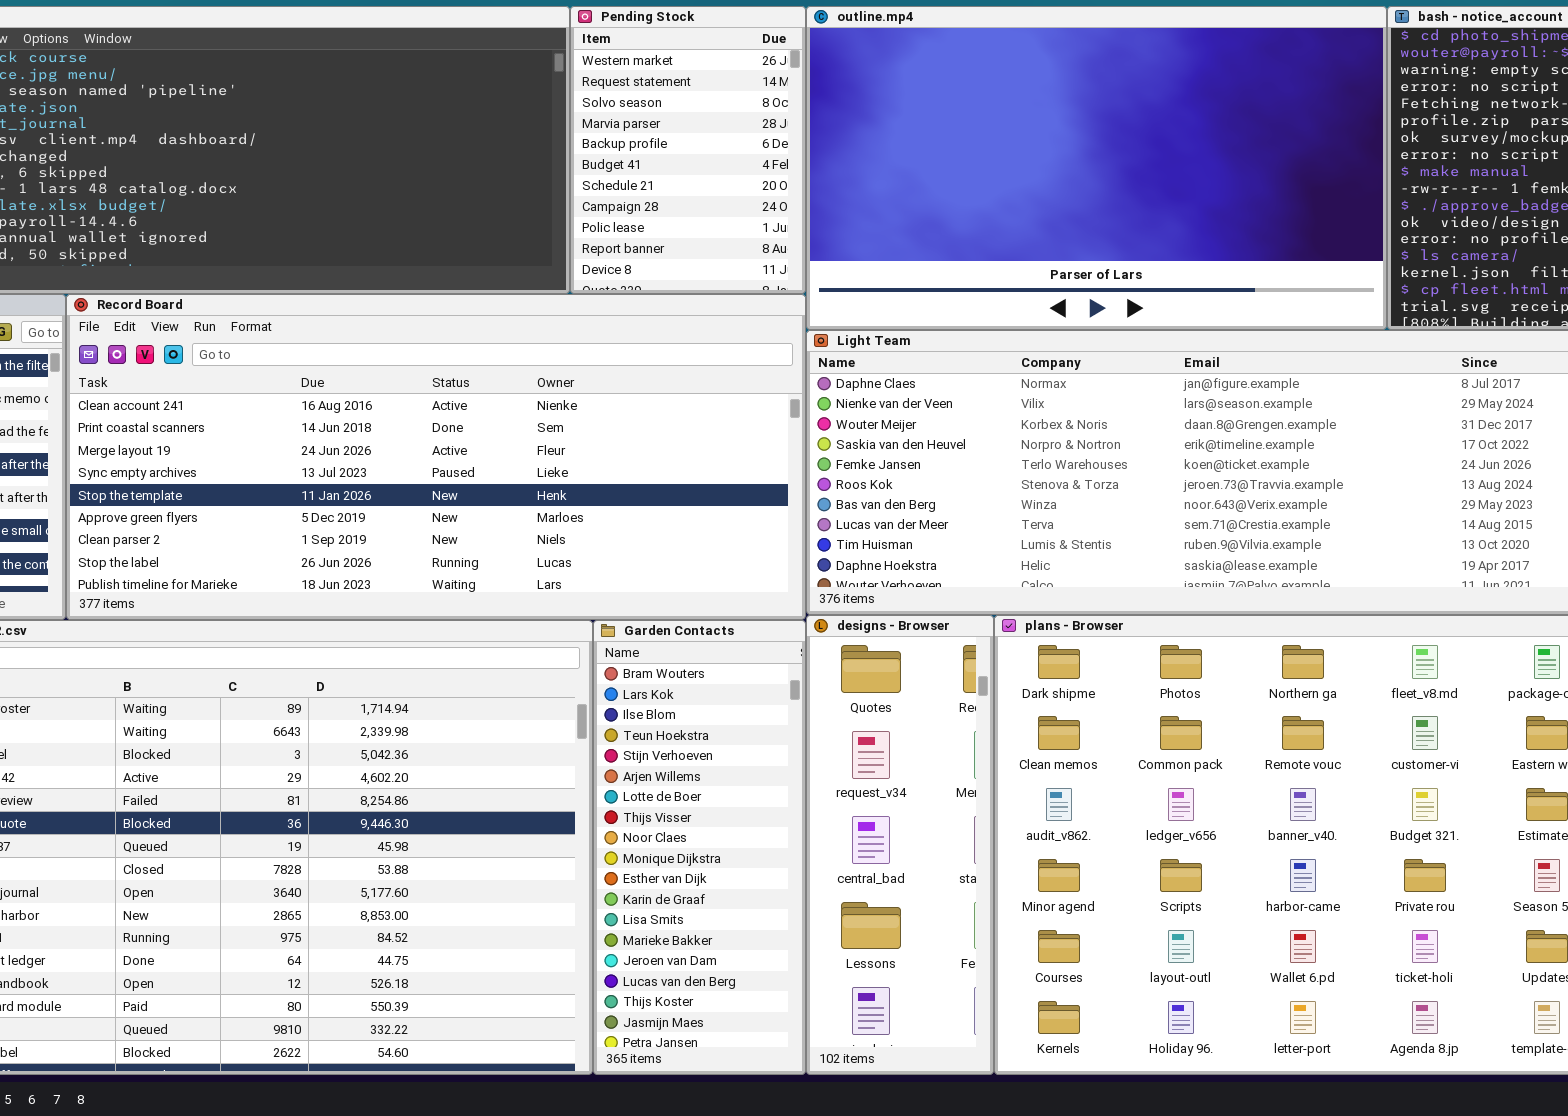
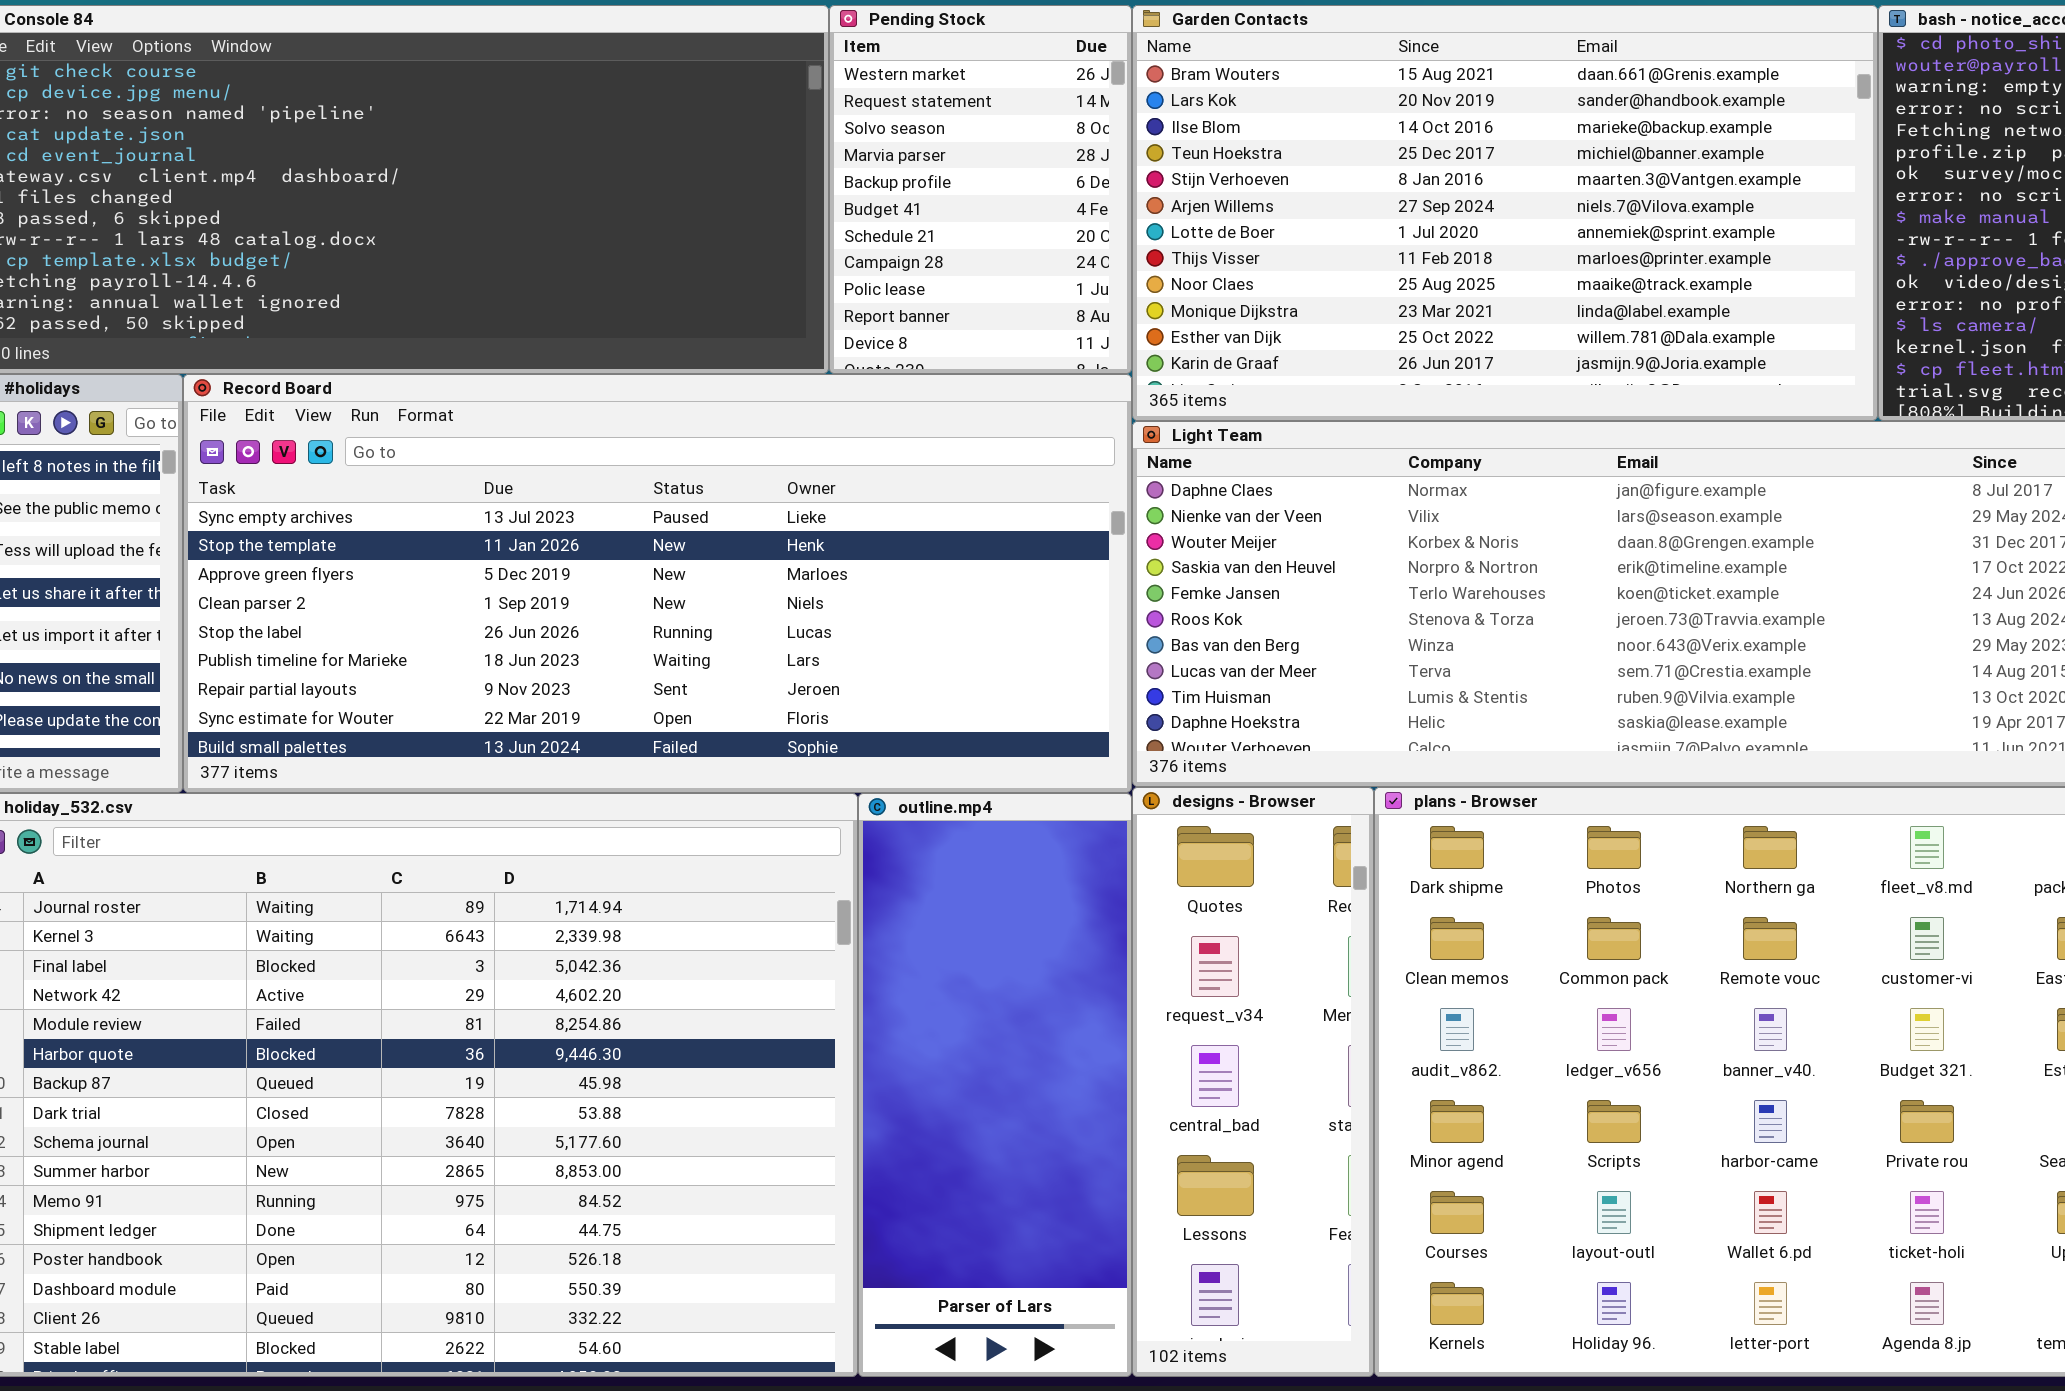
outline.mp4: [806,6,1387,330] -> [858,793,1132,1377], moved, resized
Record Board: [66,294,806,620] -> [183,374,1132,793], scrolled down 3 rows
Garden Contacts: [593,620,806,1075] -> [1132,5,1878,421], moved, resized

